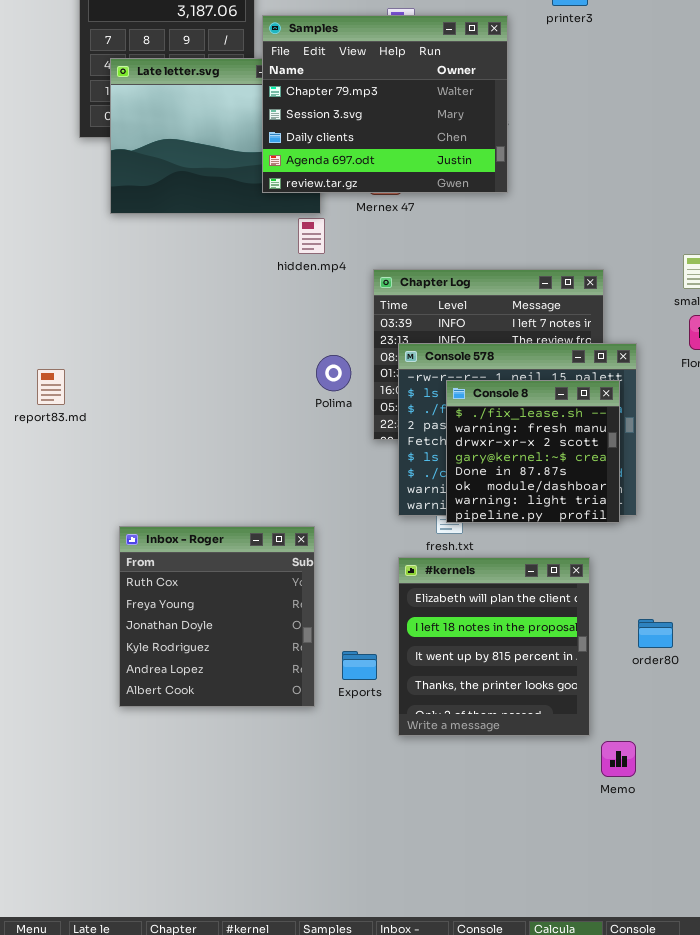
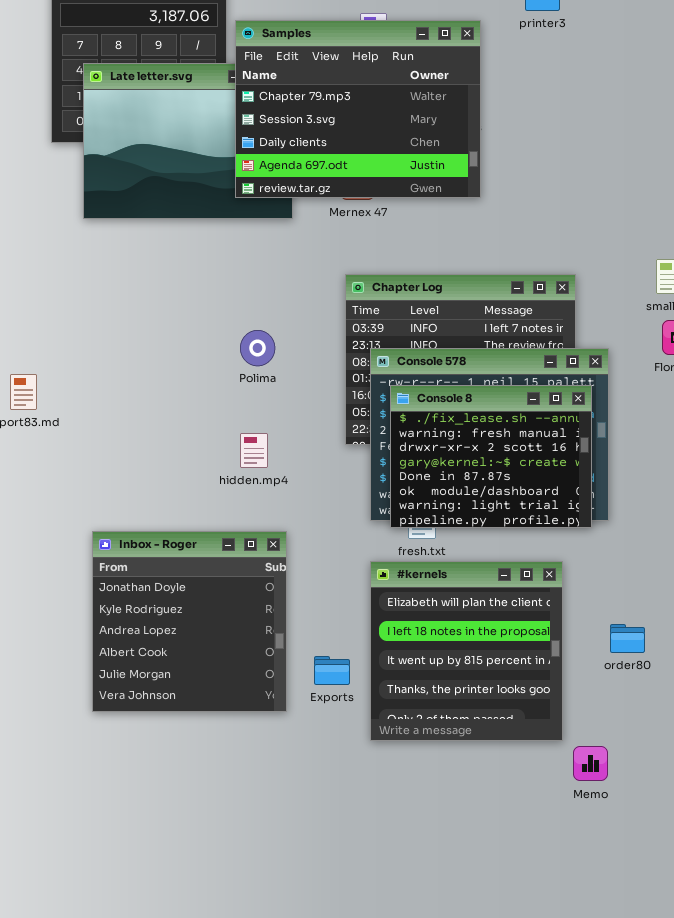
hidden.mp4: [298,218,325,254] -> [240,433,268,468], moved
Polima: [316,355,351,391] -> [240,330,275,366], moved
Console 8: [446,380,620,523] -> [390,385,592,528], resized
Inbox - Roger: [119,526,315,707] -> [92,531,287,712], scrolled down 2 rows

